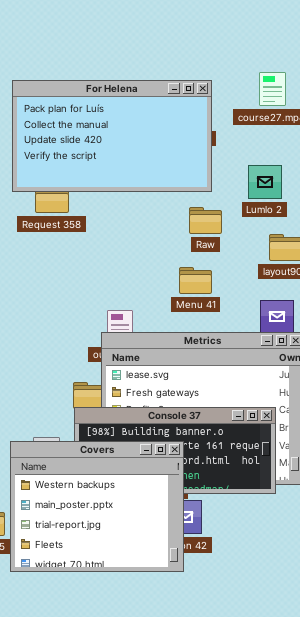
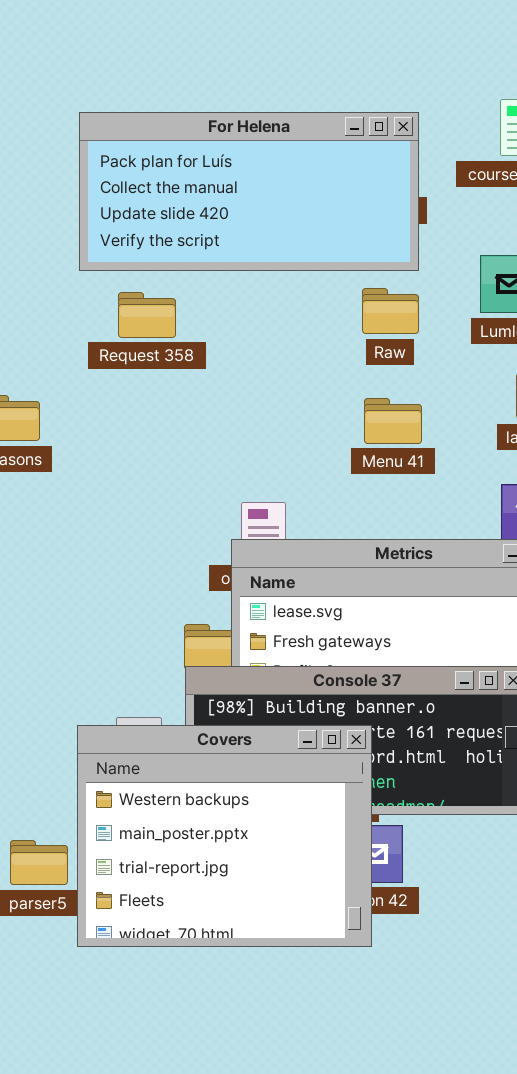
For Helena: [12,80,212,192] -> [79,112,419,271], resized
Raw: [189,207,222,234] -> [362,288,419,334], moved
Menu 41: [179,267,212,294] -> [364,398,422,444], moved

